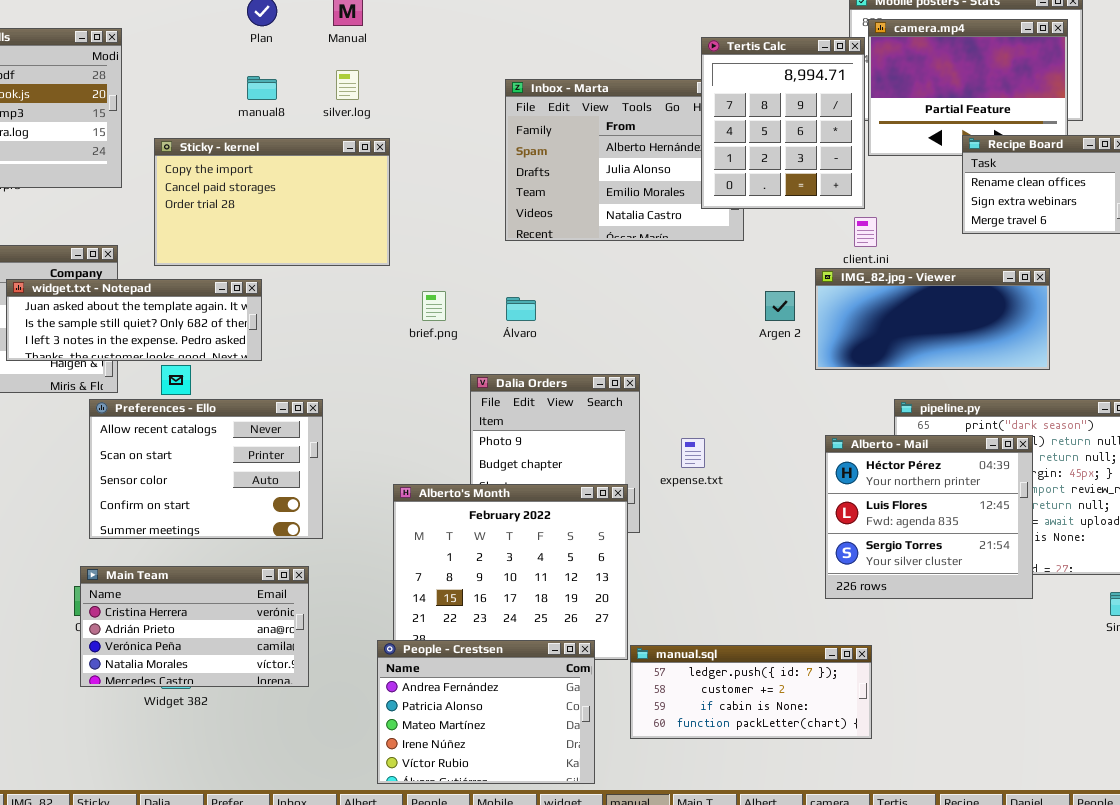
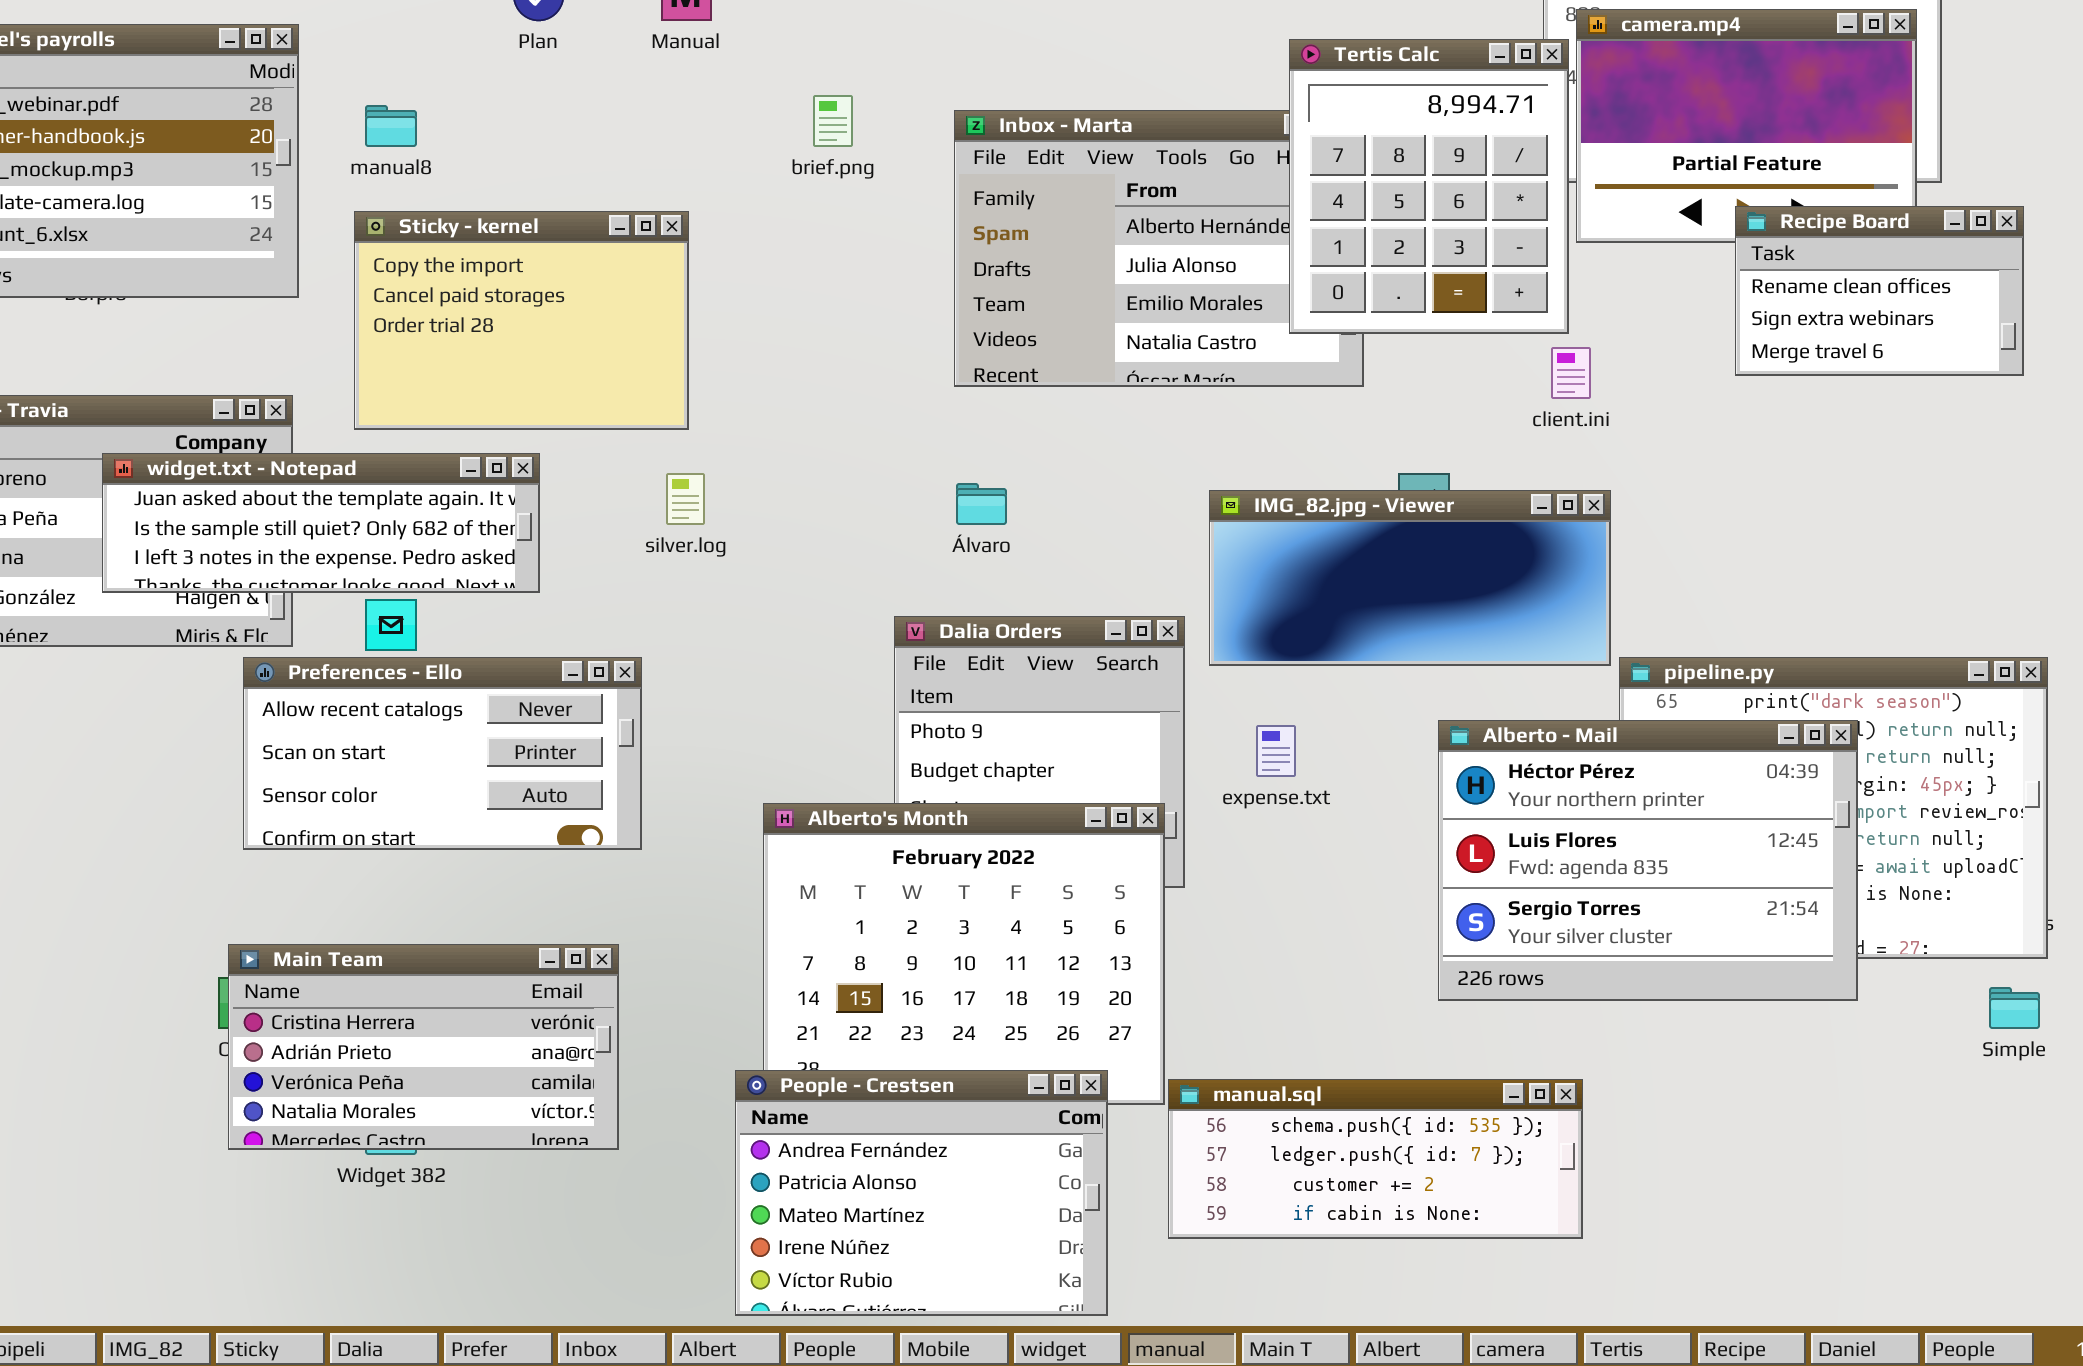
silver.log: [336,70,359,100] -> [666,473,705,525], moved
manual8: [247,76,277,100] -> [365,105,417,147], moved
Sticky - kernel: [154,138,390,266] -> [354,211,689,430], resized
IMG_82.jpg - Viewer: [815,268,1050,370] -> [1209,490,1611,666], moved
brief.png: [422,291,446,321] -> [813,95,853,147], moved
Preferences - Ello: [89,399,323,539] -> [243,657,642,850], resized
Alberto - Mail: [825,435,1033,599] -> [1438,720,1858,1001], resized
manual.sql: [630,645,872,739] -> [1168,1079,1583,1239], scrolled up 1 row

